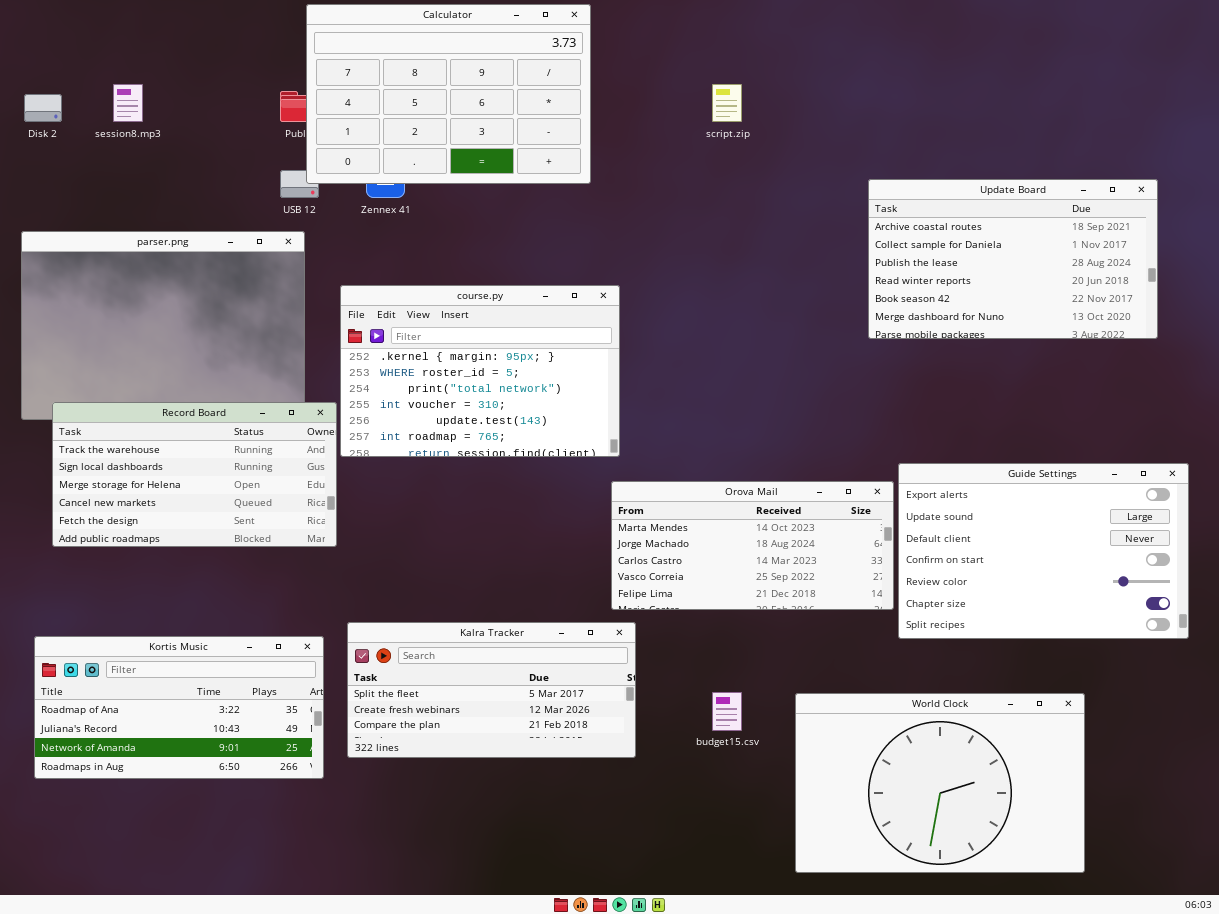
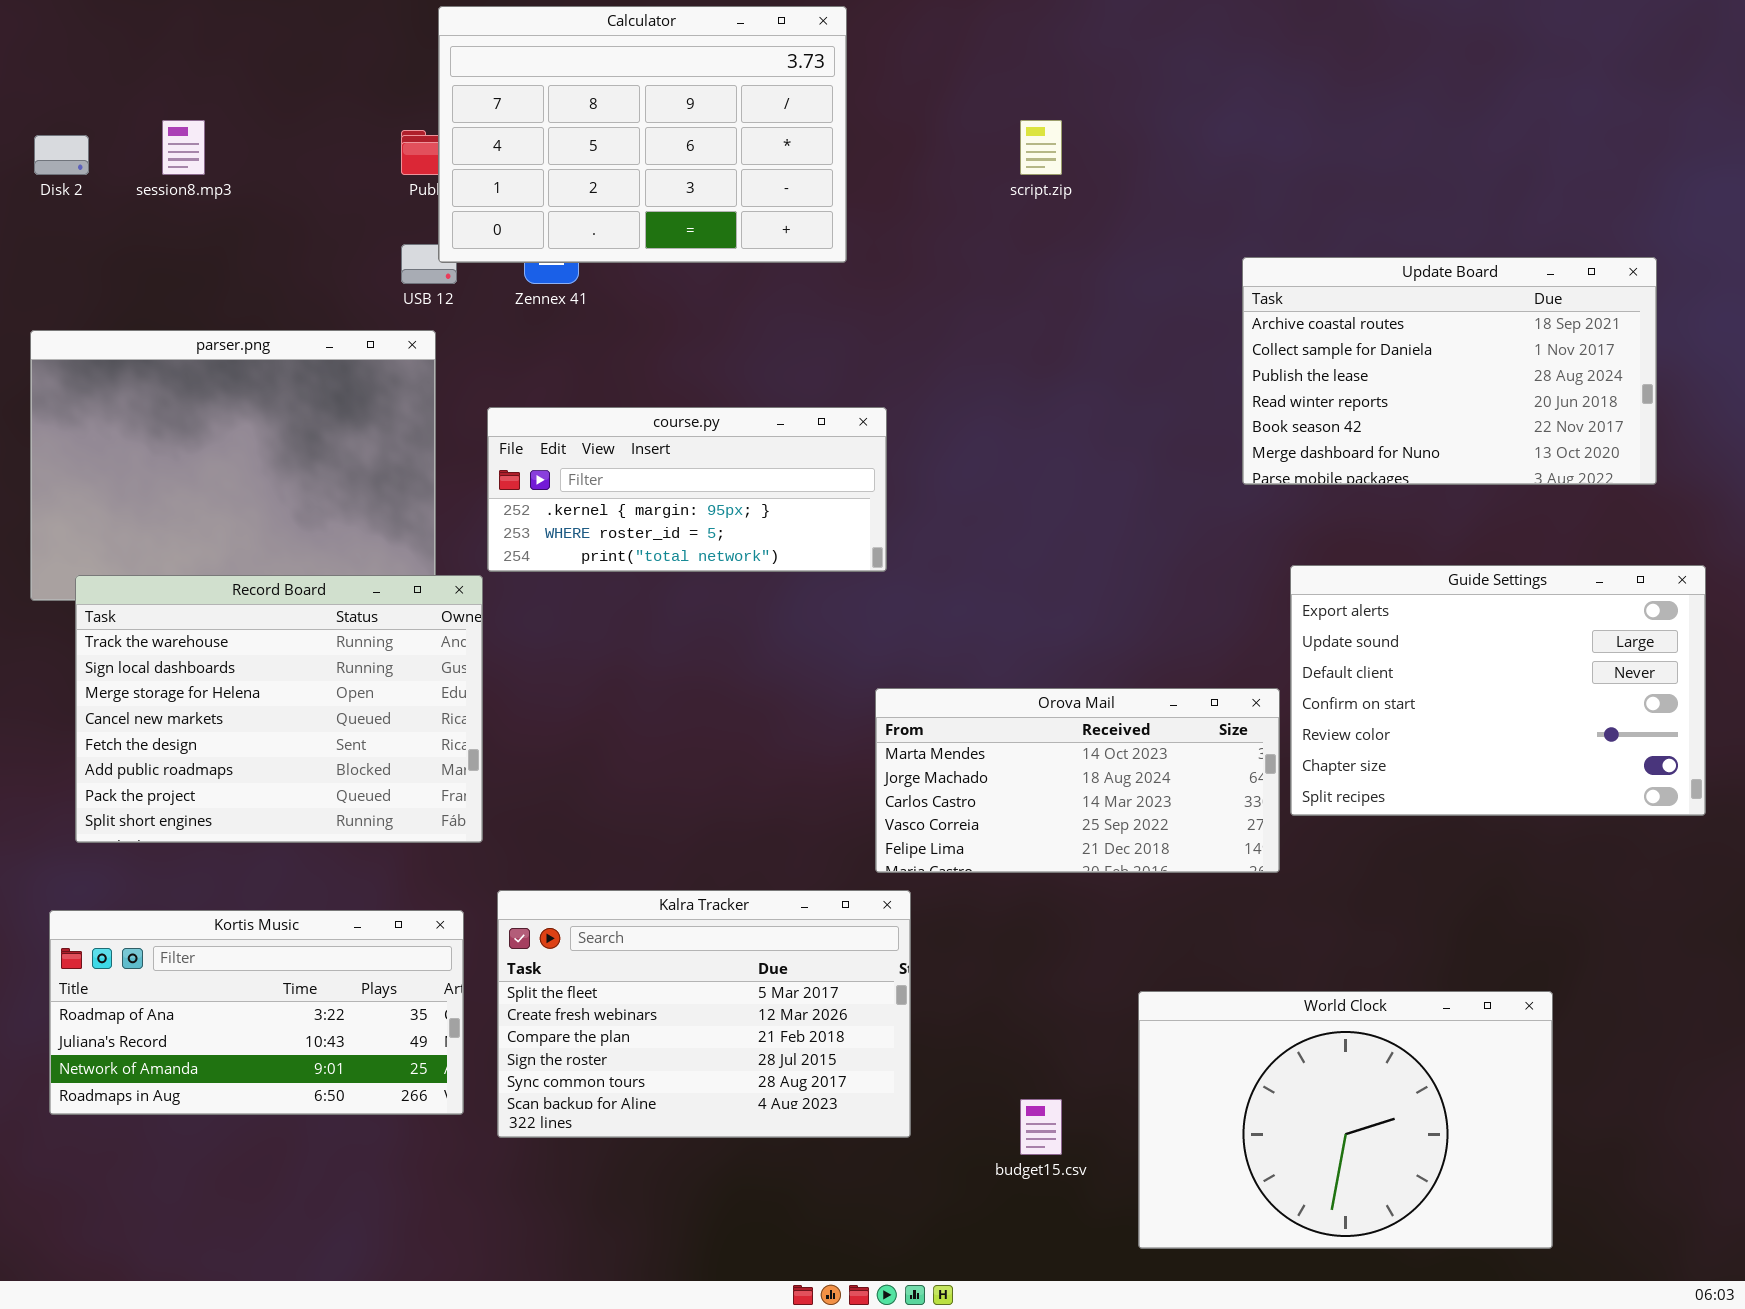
course.py: [340,285,620,457] -> [487,407,887,572], resized
Record Board: [52,402,337,547] -> [75,575,483,843], resized
Guide Settings: [898,463,1189,639] -> [1290,565,1706,816], moved
Kalra Tracker: [347,622,636,758] -> [497,890,911,1138], resized
budget15.csv: [712,692,742,731] -> [1020,1099,1062,1155], moved

